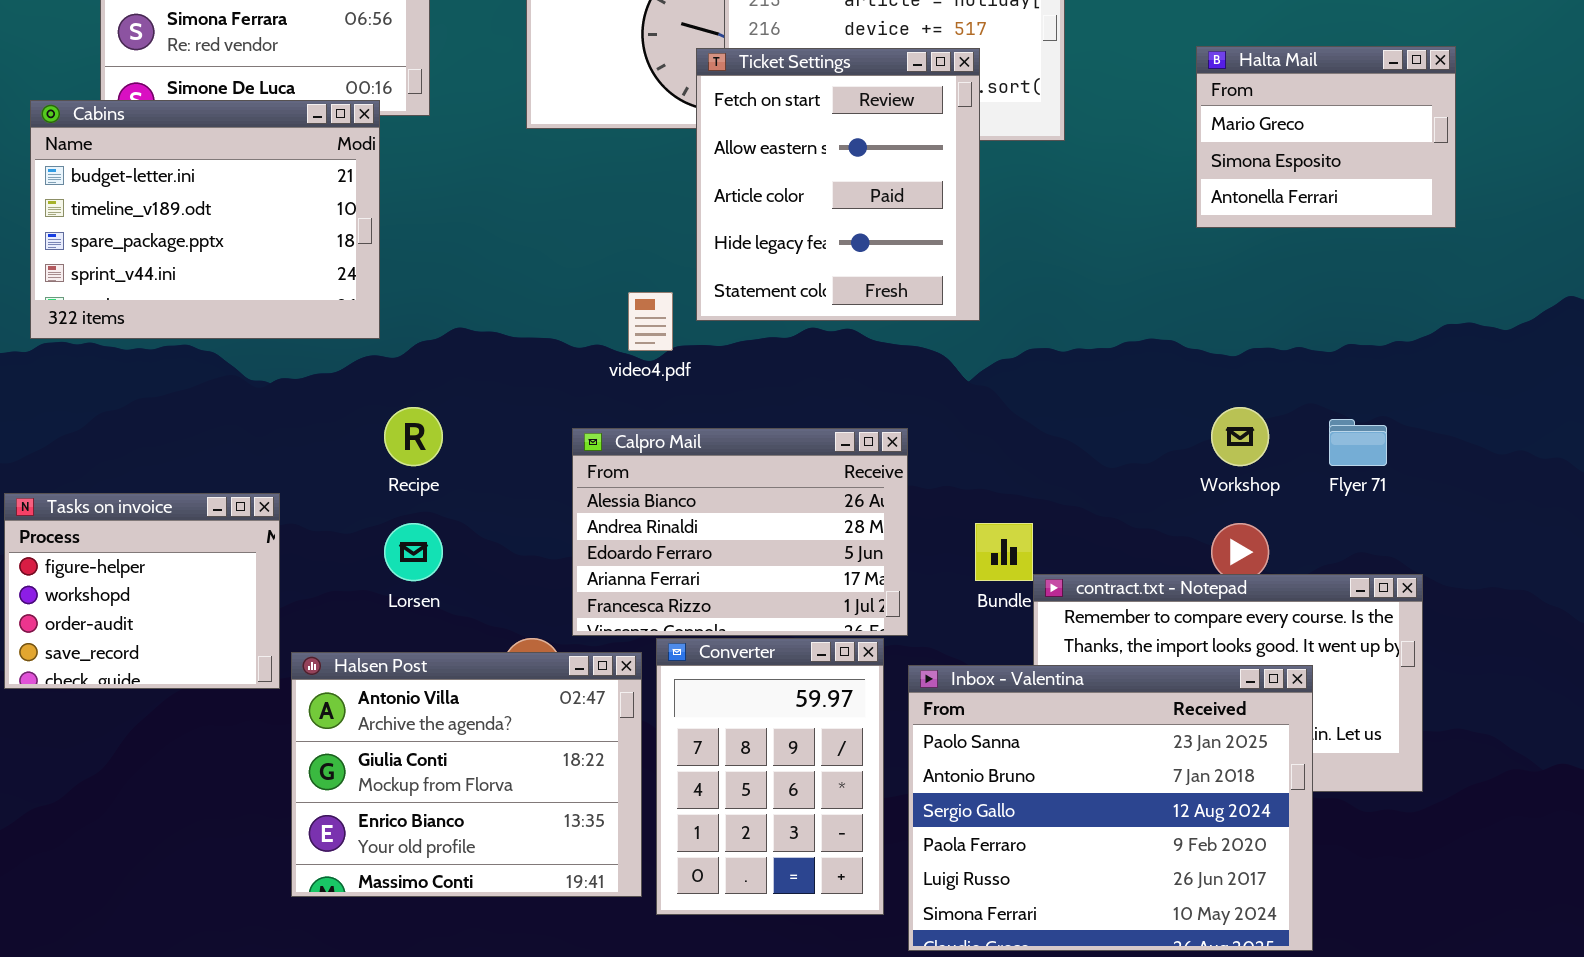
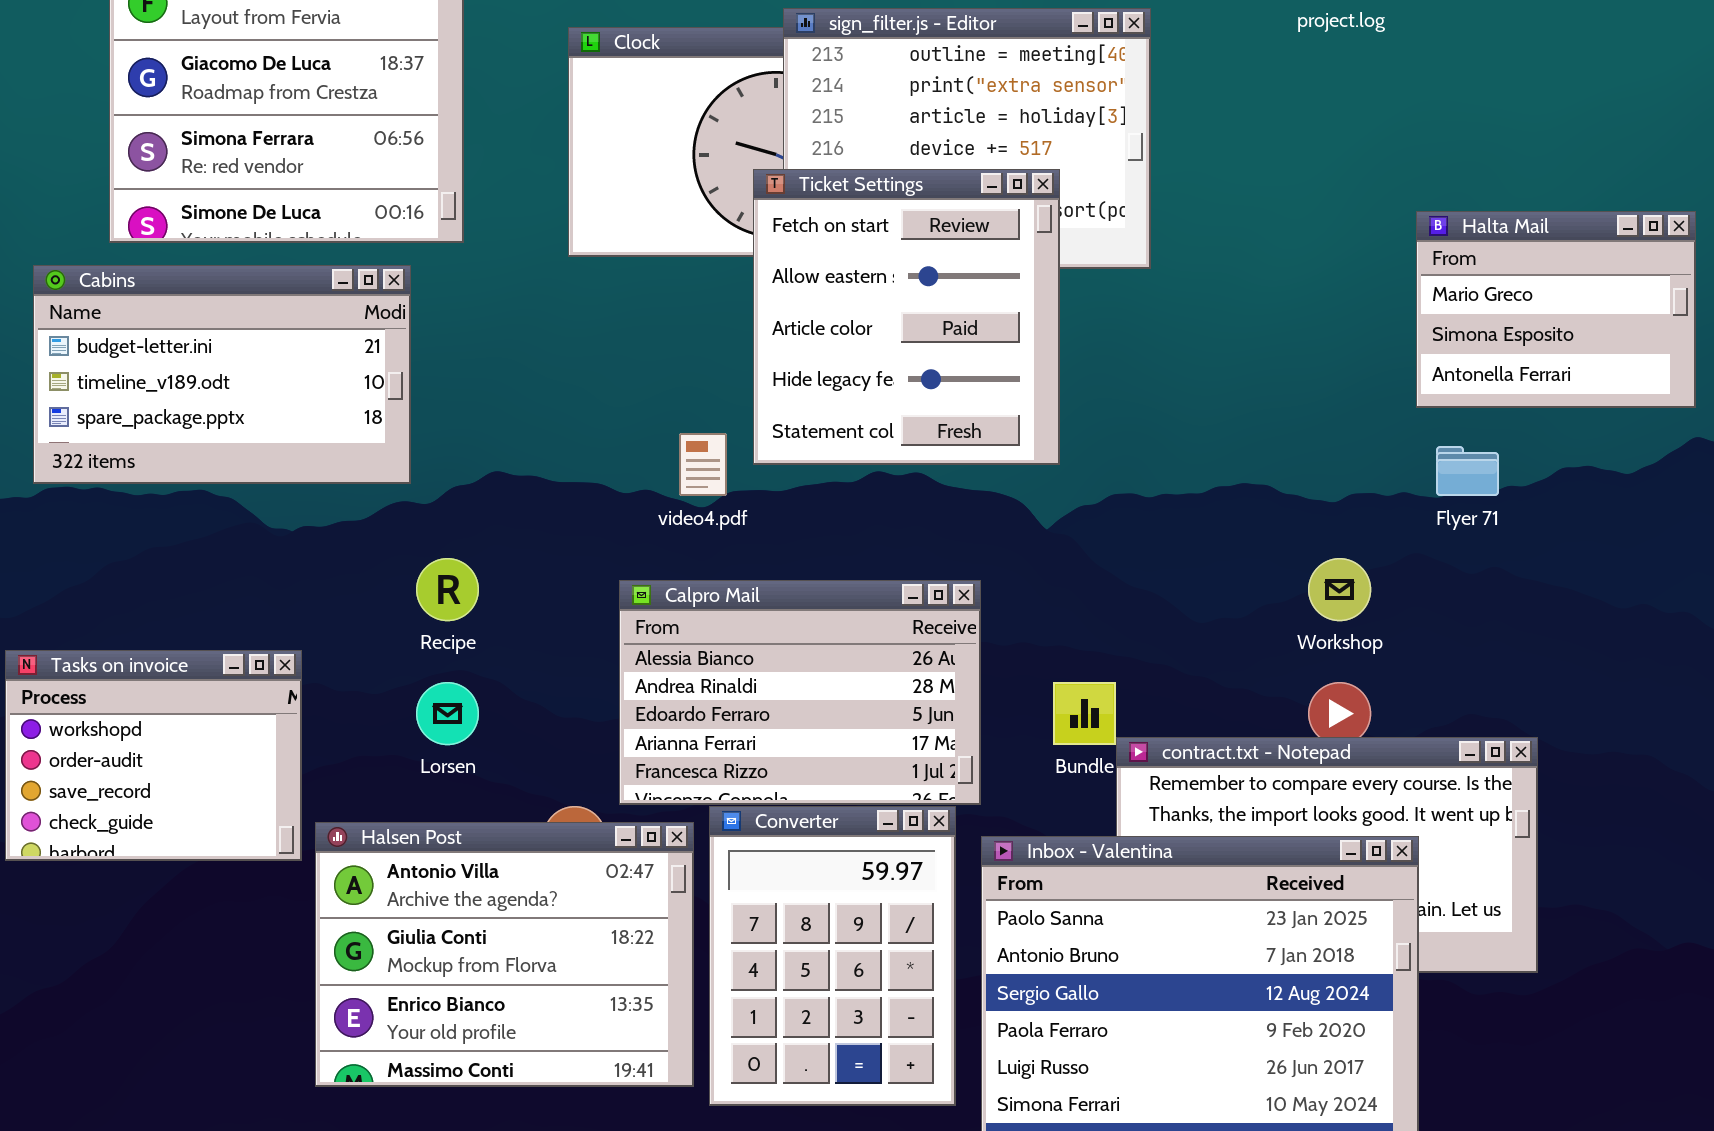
Halta Mail: [1196,46,1456,228] -> [1416,211,1696,408], moved
Cabins: [30,100,380,339] -> [33,265,411,484], resized
Flyer 71: [1329,419,1387,466] -> [1436,446,1499,496], moved
Tasks on invoice: [4,493,280,689] -> [5,650,302,861], scrolled down 1 row

